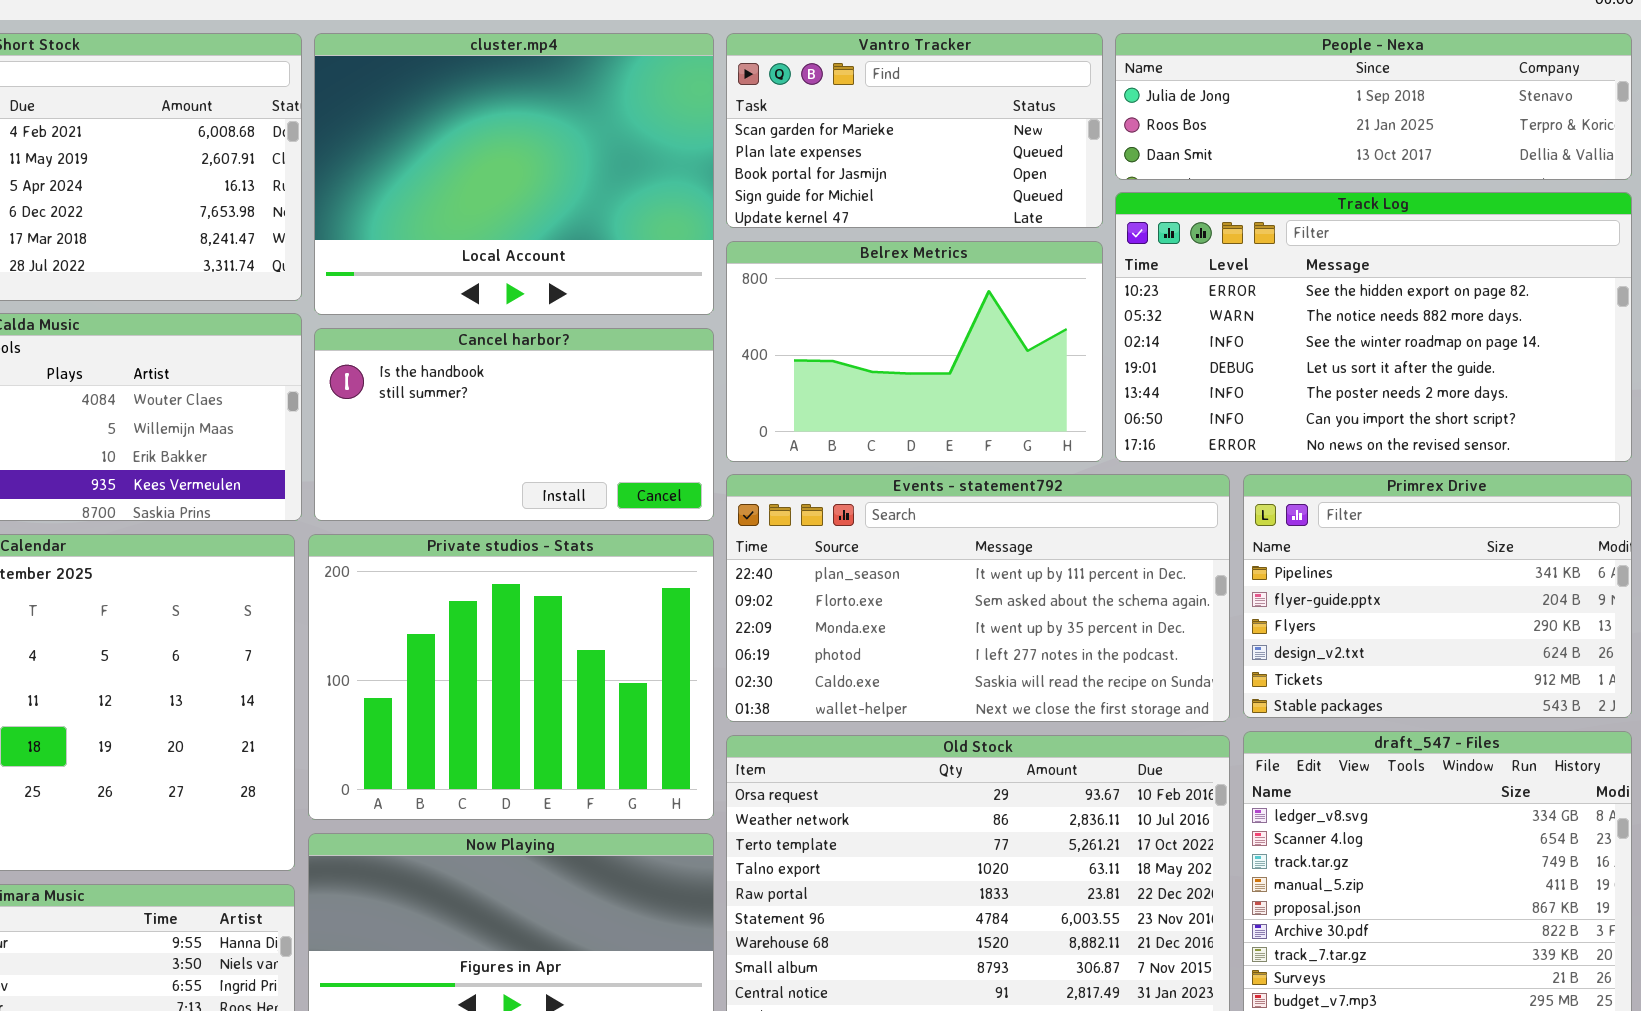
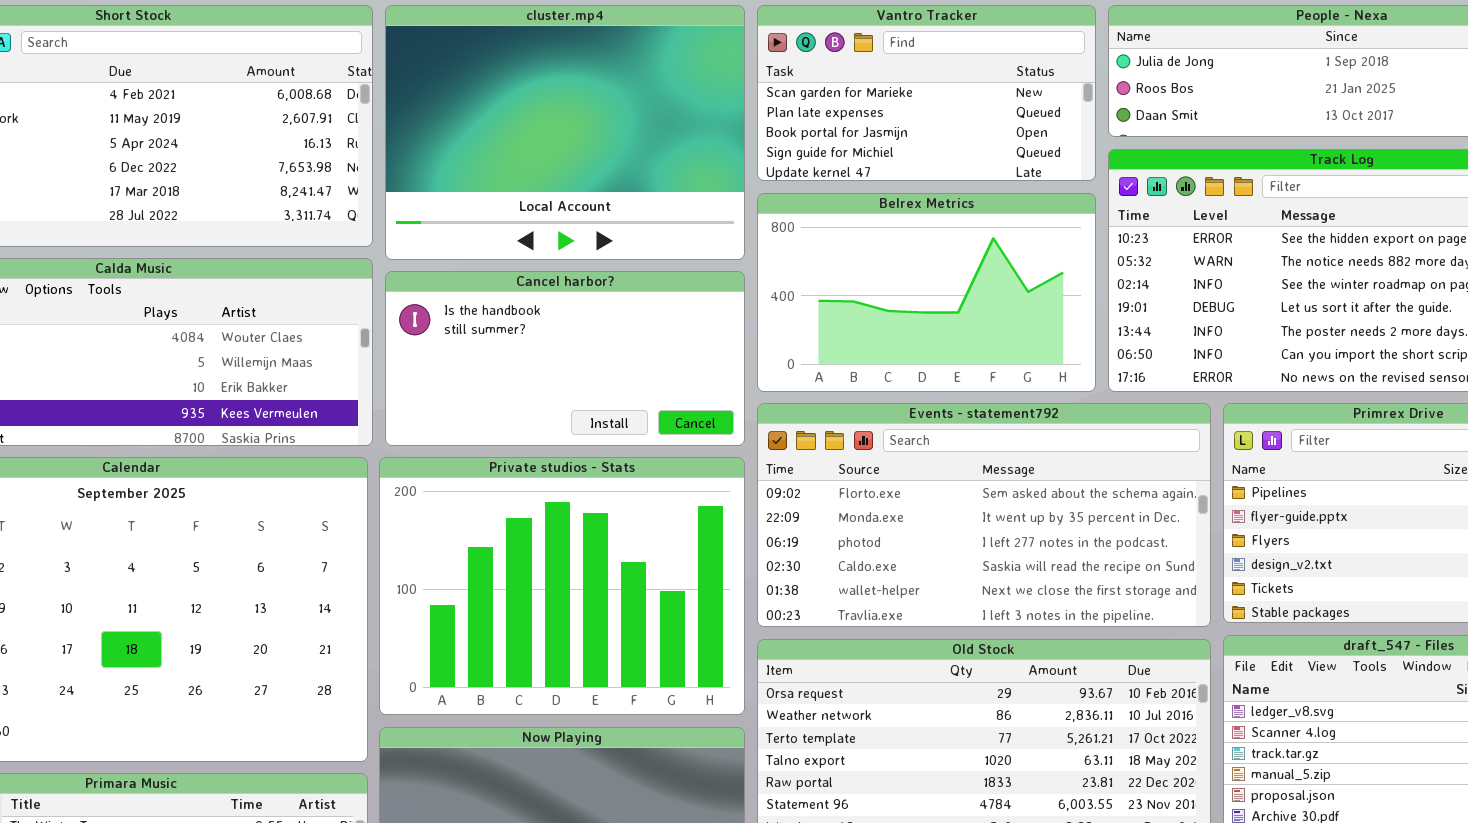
Events - statement792: [726,474,1230,722] -> [757,403,1211,627], scrolled down 1 row

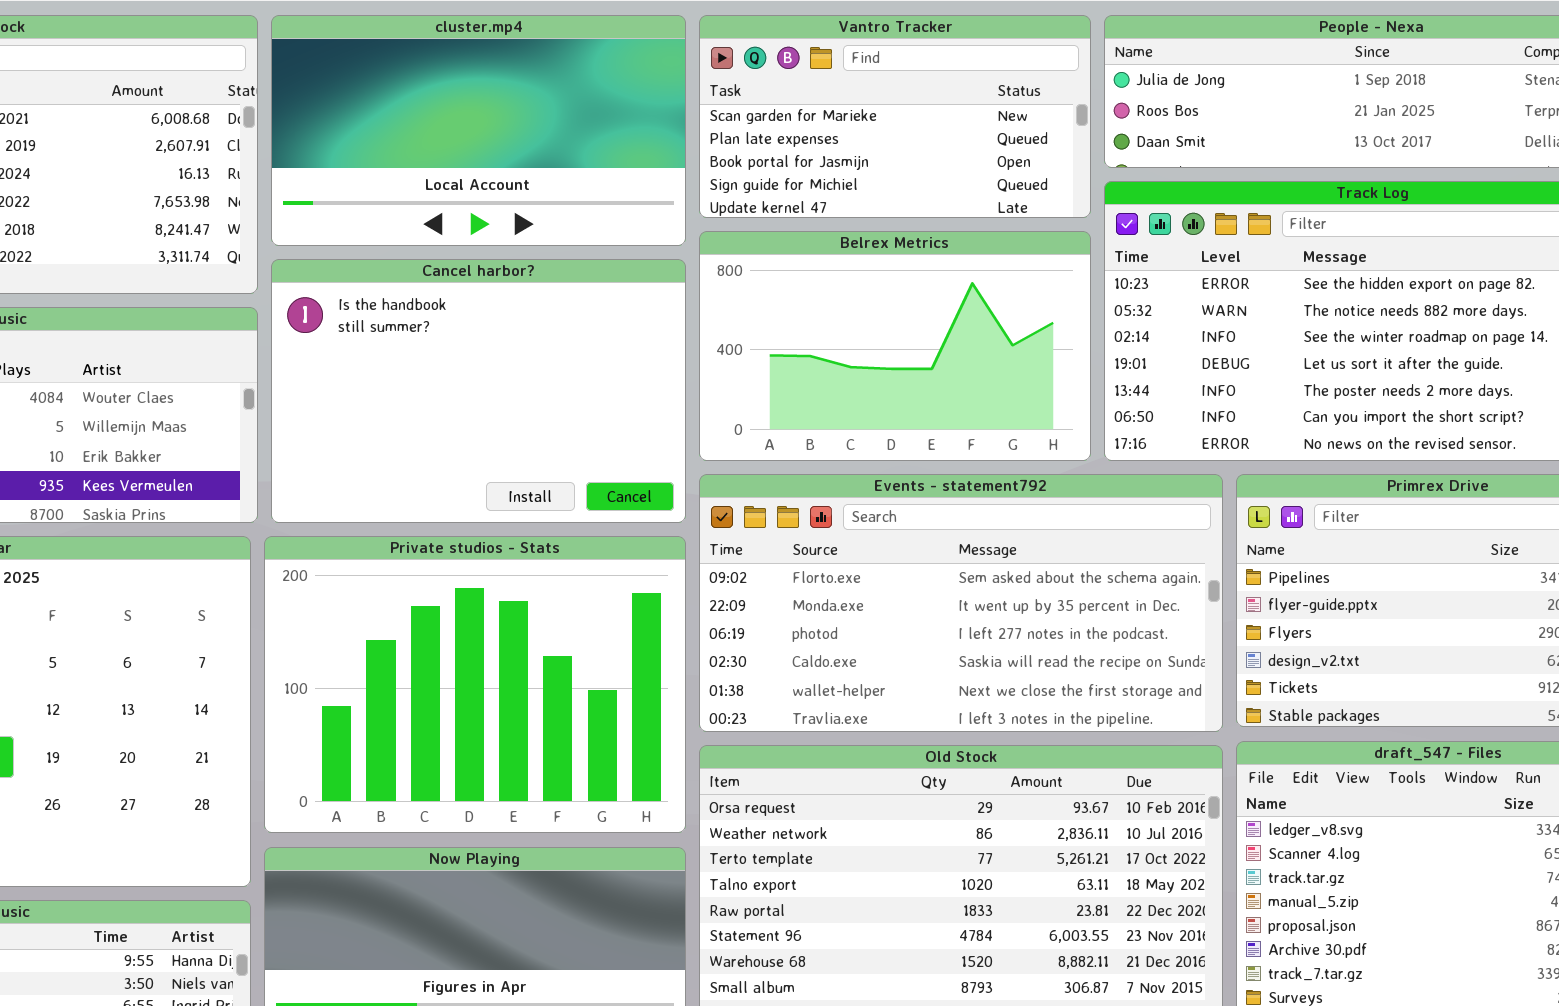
cluster.mp4: [385,5,745,260] -> [271,15,686,246], resized
Cancel harbor?: [385,271,745,446] -> [271,259,686,523], resized

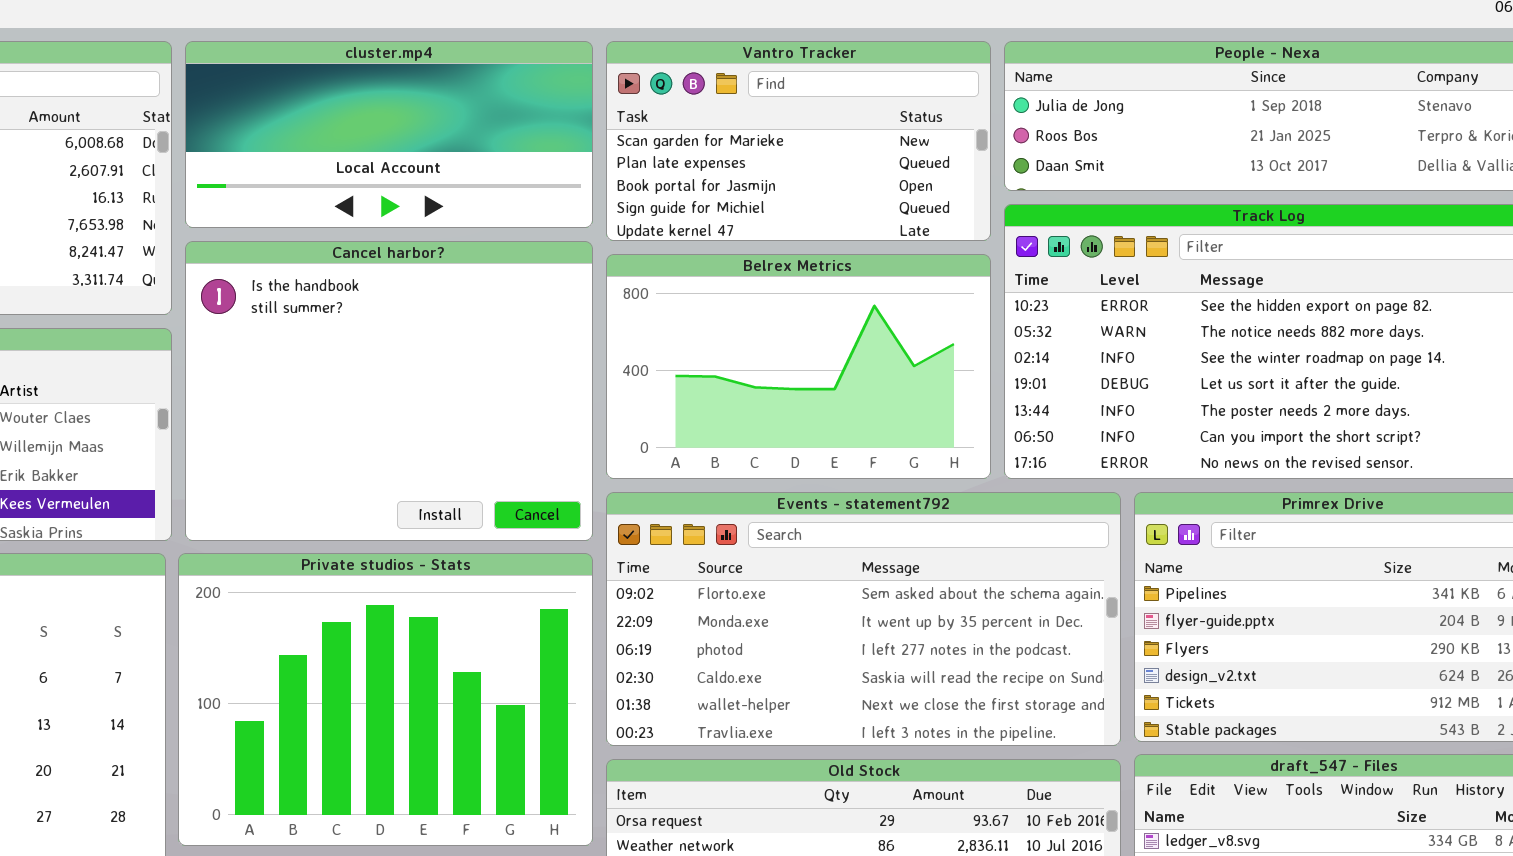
cluster.mp4: [271,15,686,246] -> [185,41,593,228], resized
Cancel harbor?: [271,259,686,523] -> [185,241,593,541], resized

